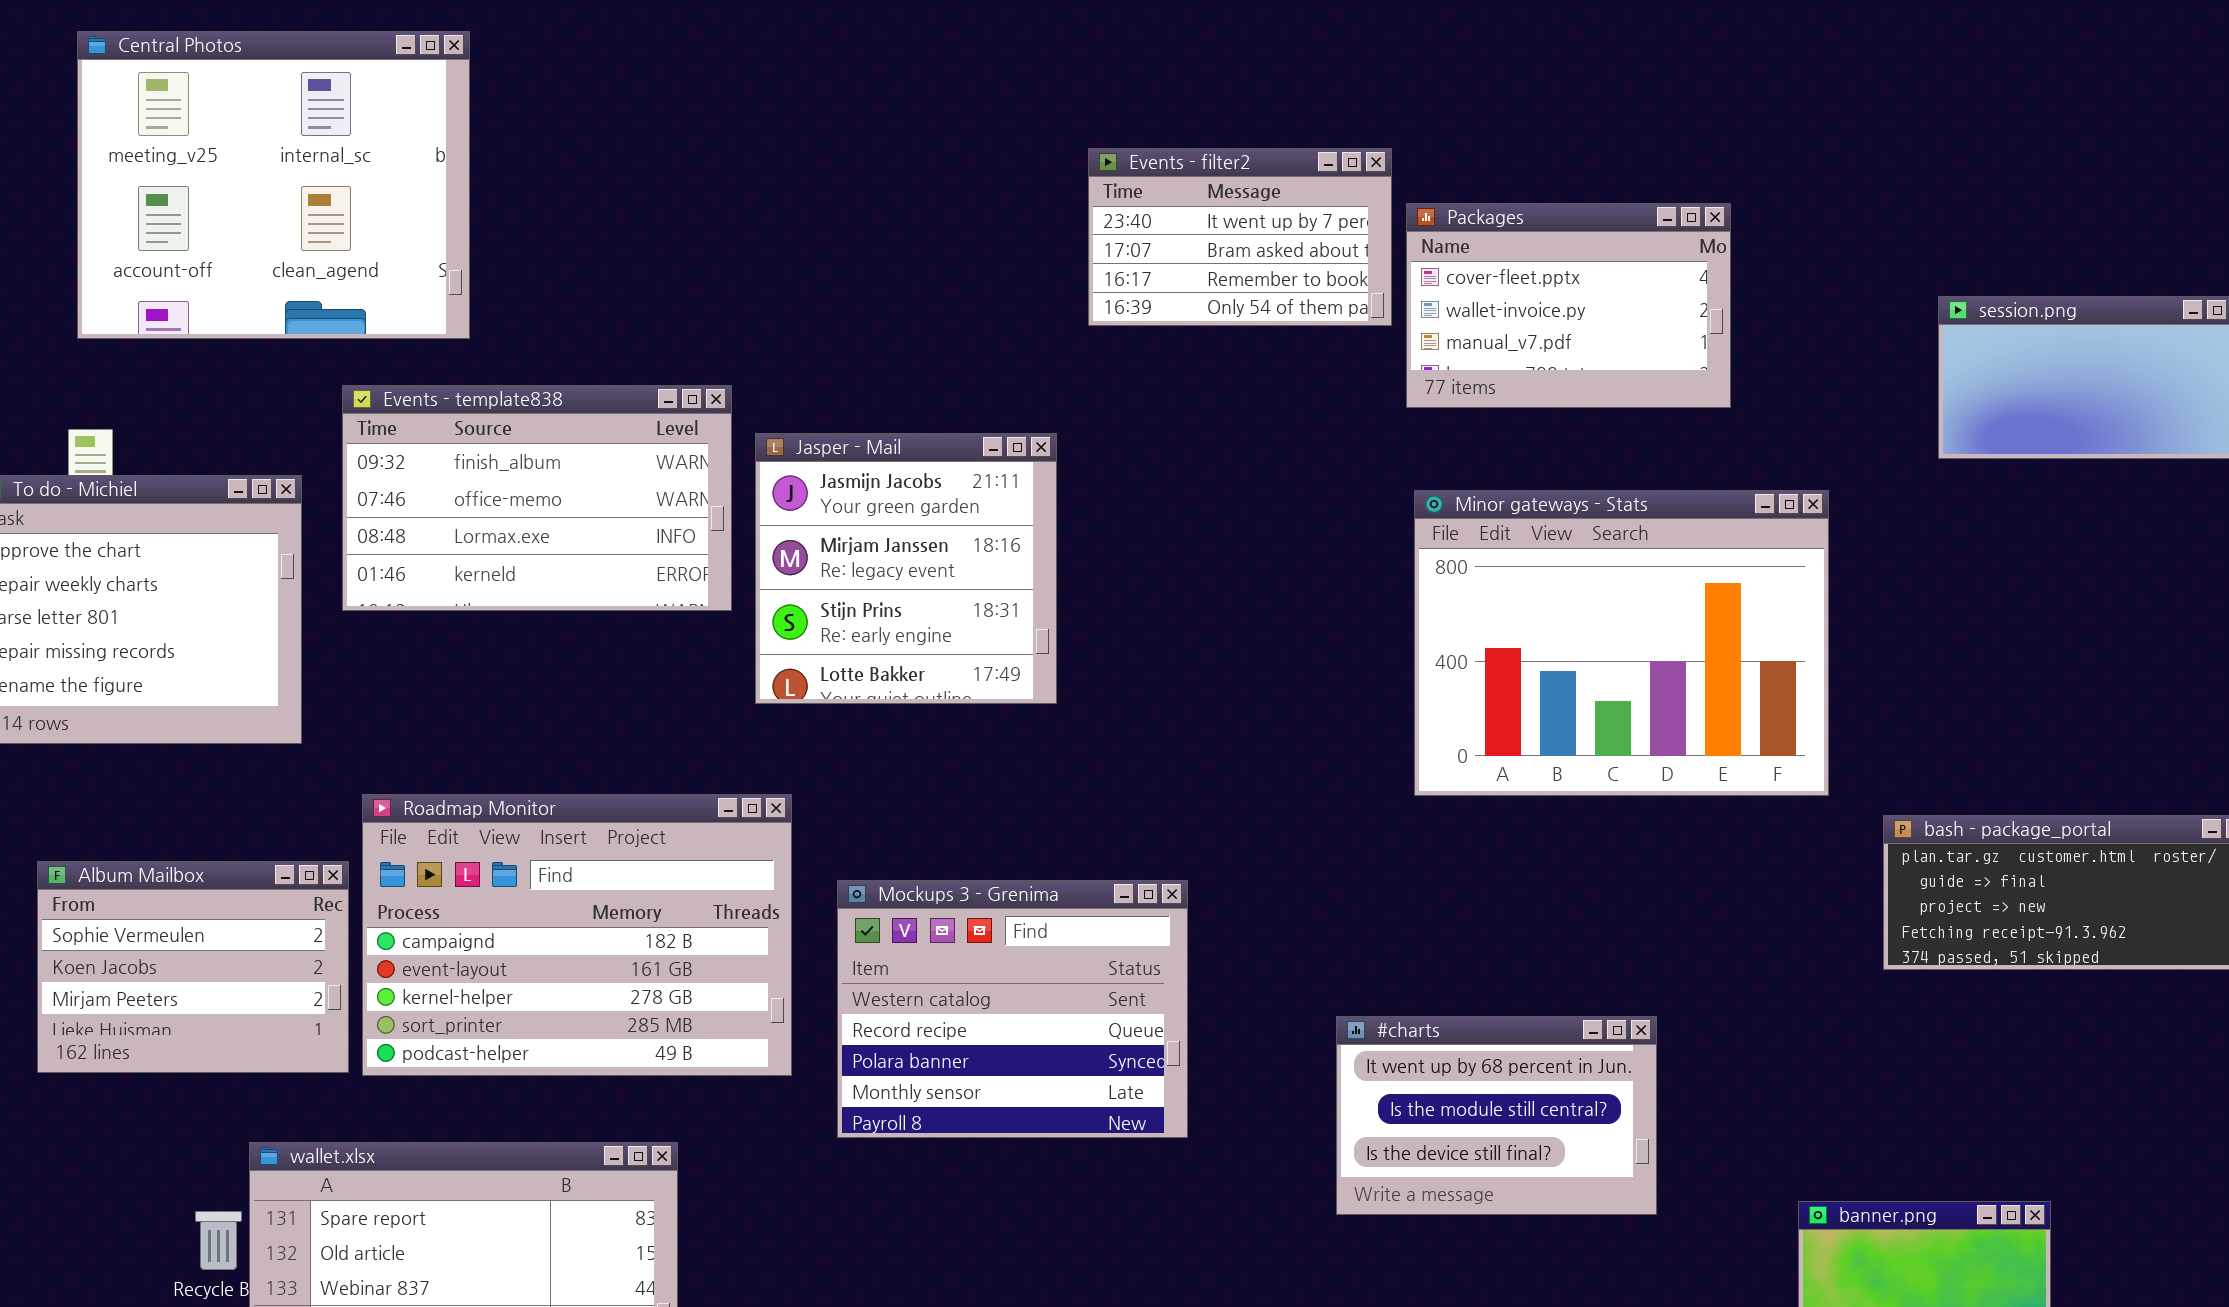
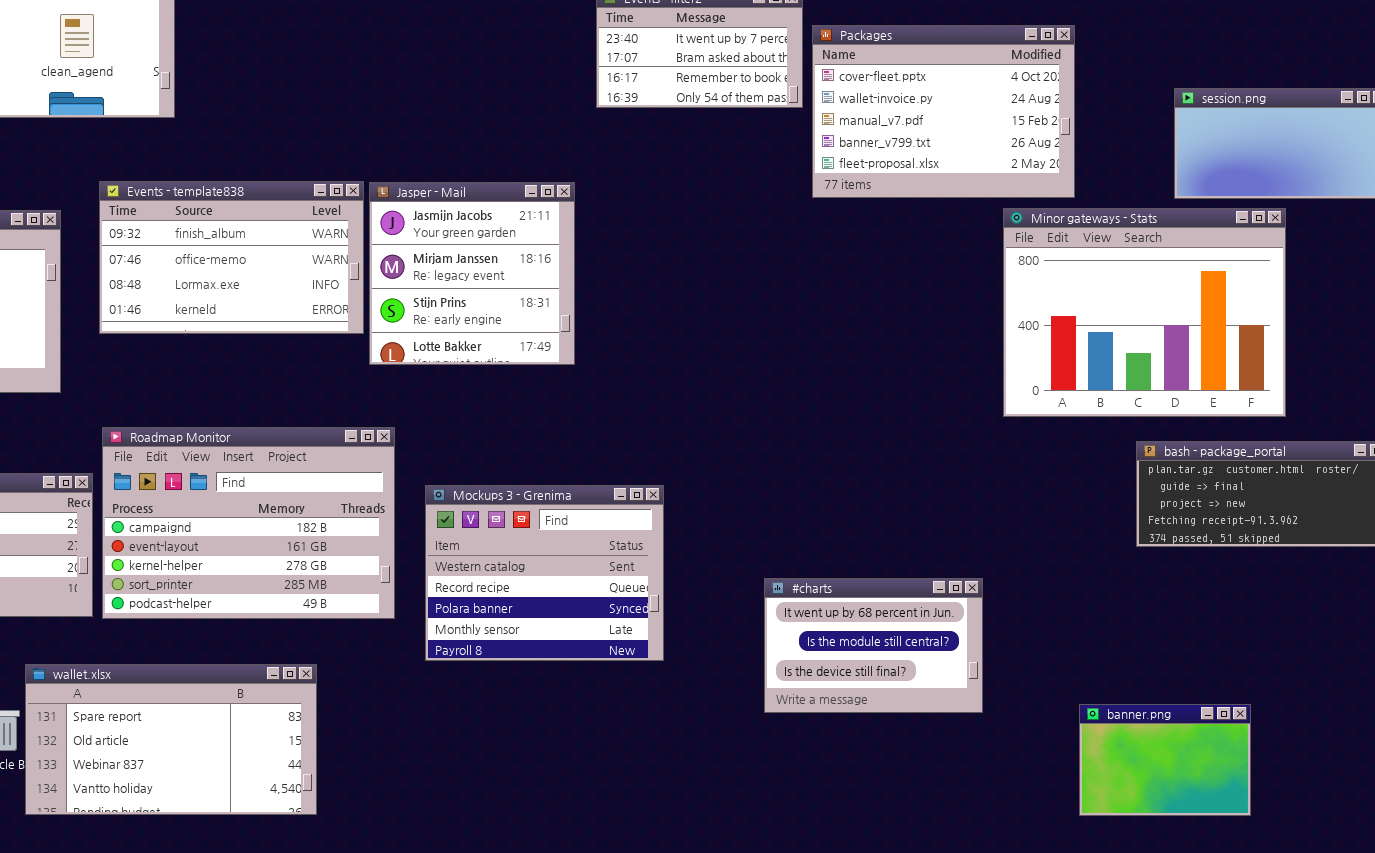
Packages: [1406,203,1731,408] -> [812,25,1075,198], resized
Events - template838: [342,385,732,611] -> [99,181,364,334], moved
Minor gateways - Stats: [1414,490,1829,796] -> [1003,208,1286,417], moved

